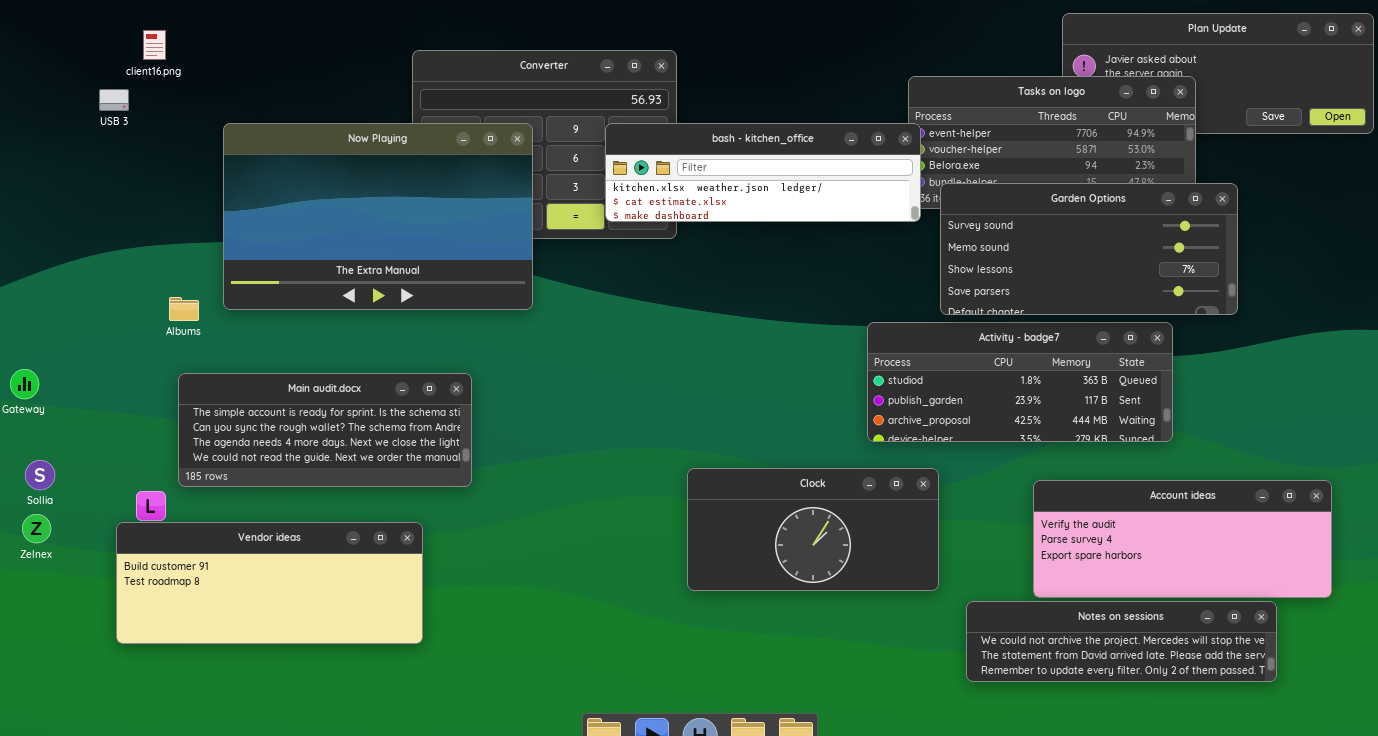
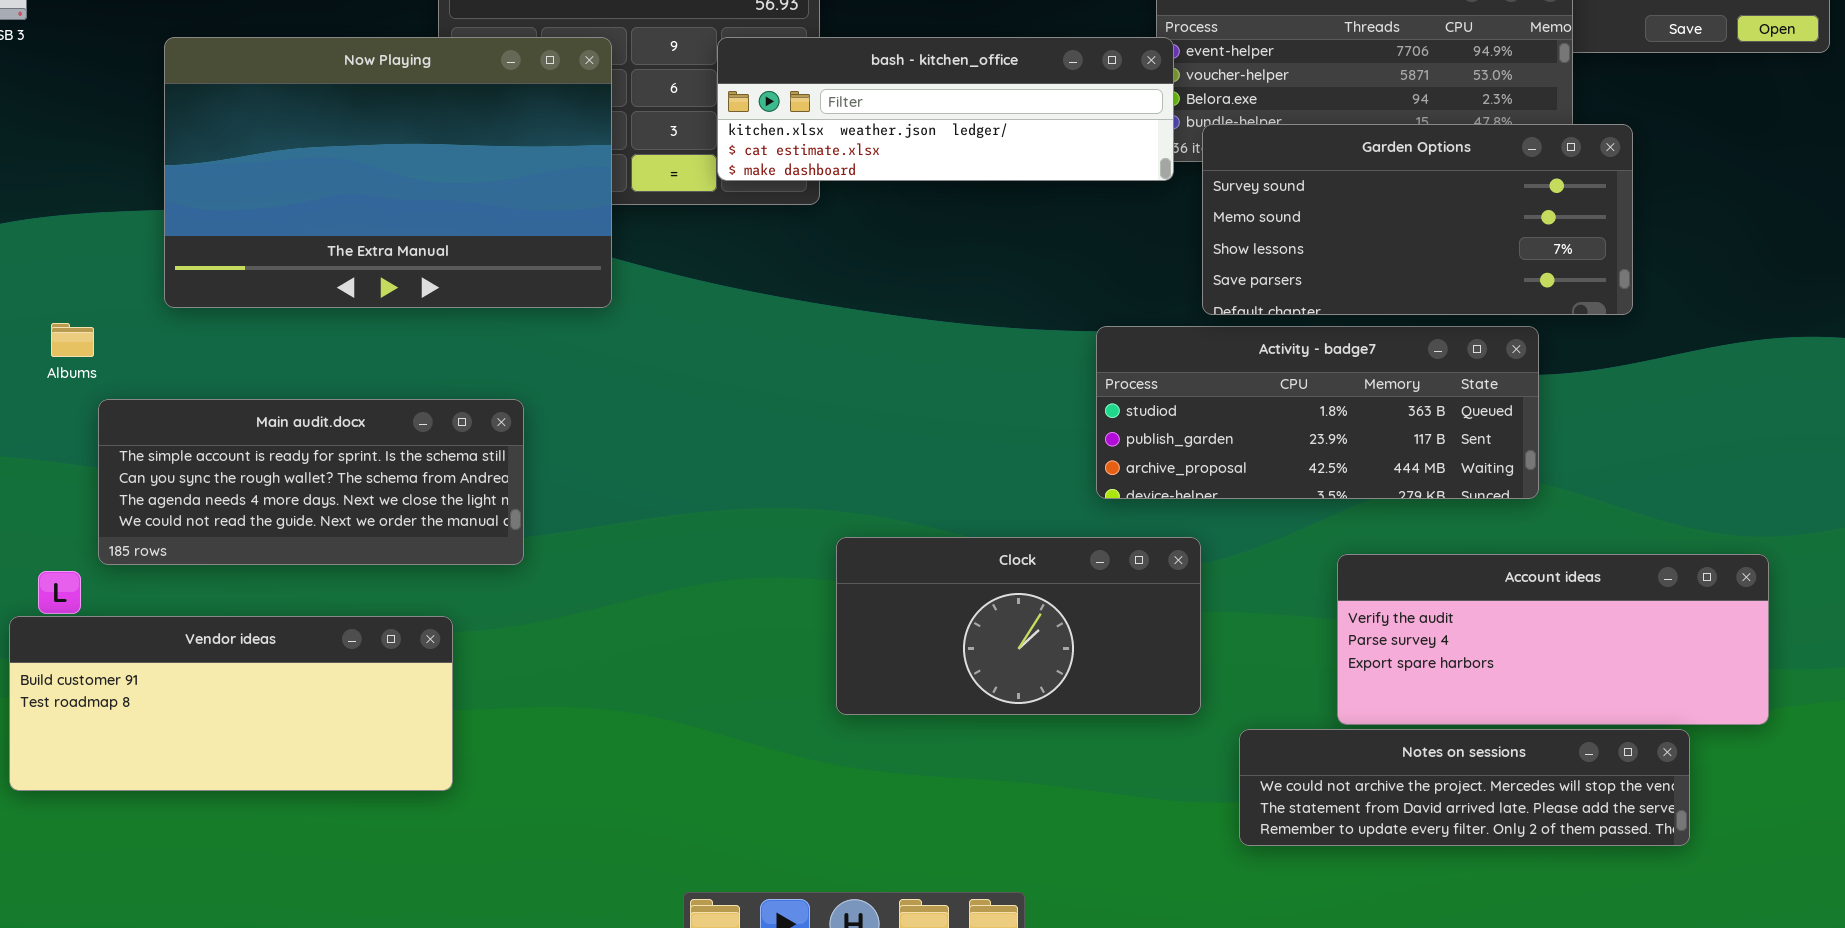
Albums: [169,297,199,321] -> [51,323,94,357], moved

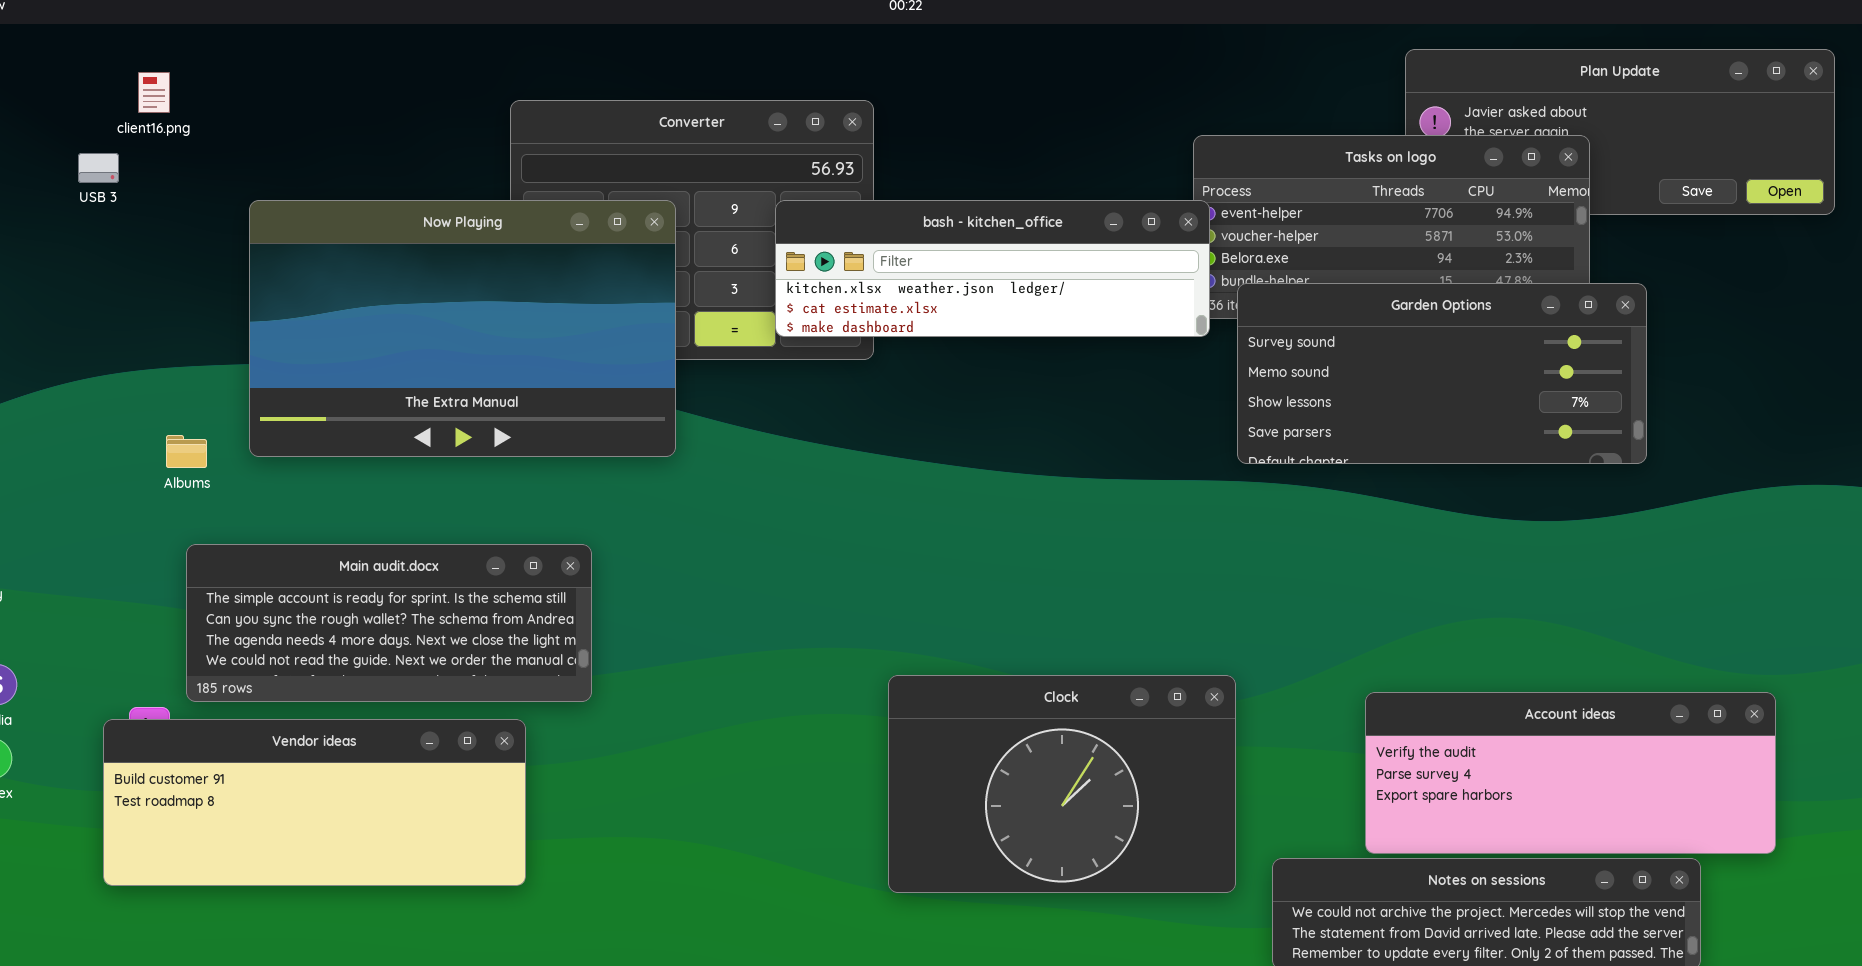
Albums: [51,323,94,357] -> [166,435,207,468], moved
Activity - badge7: [1096,326,1539,499] -> none, closed
Clock: [836,537,1201,715] -> [888,675,1236,893], resized
Vendor ideas: [9,616,453,791] -> [103,719,526,886], moved

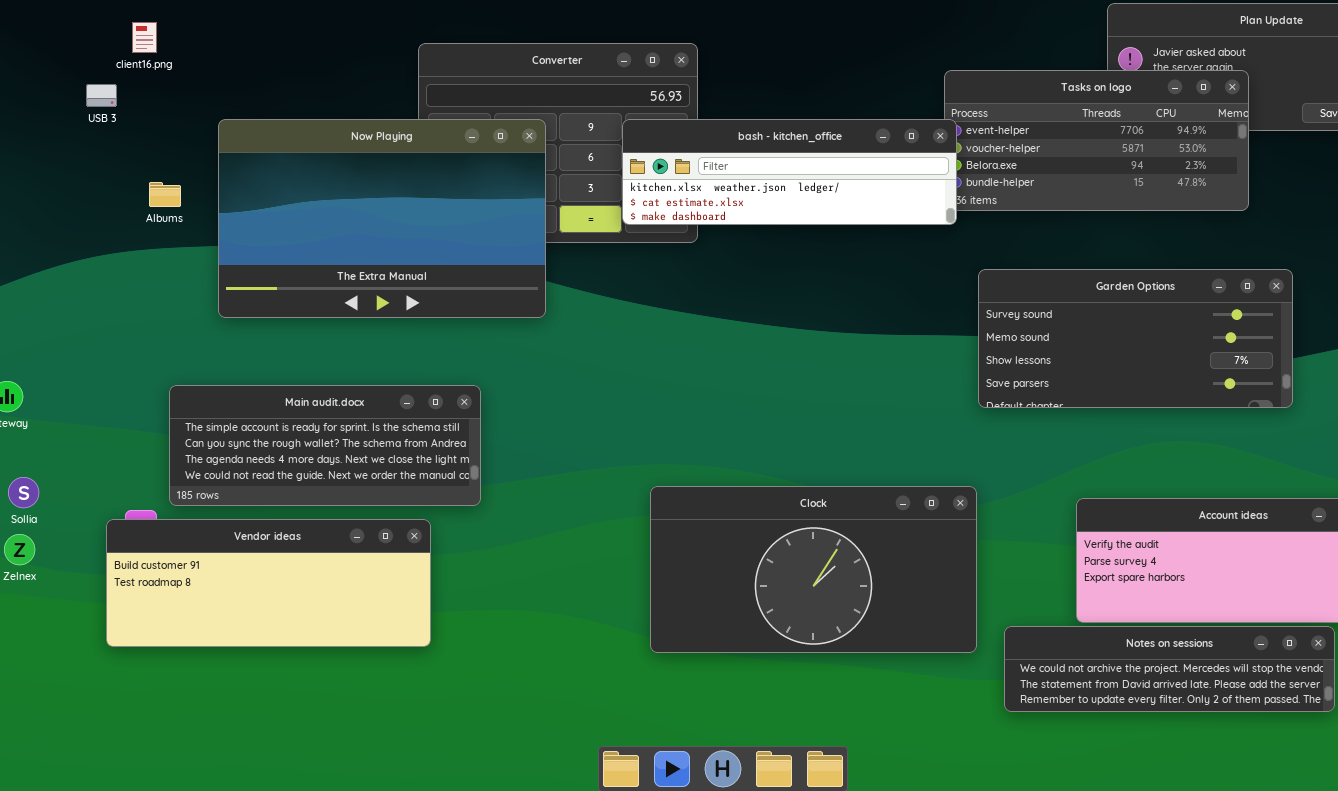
Garden Options: [1237,283,1647,464] -> [978,269,1293,408], moved
Albums: [166,435,207,468] -> [149,182,181,207], moved
Clock: [888,675,1236,893] -> [650,486,977,653], resized

